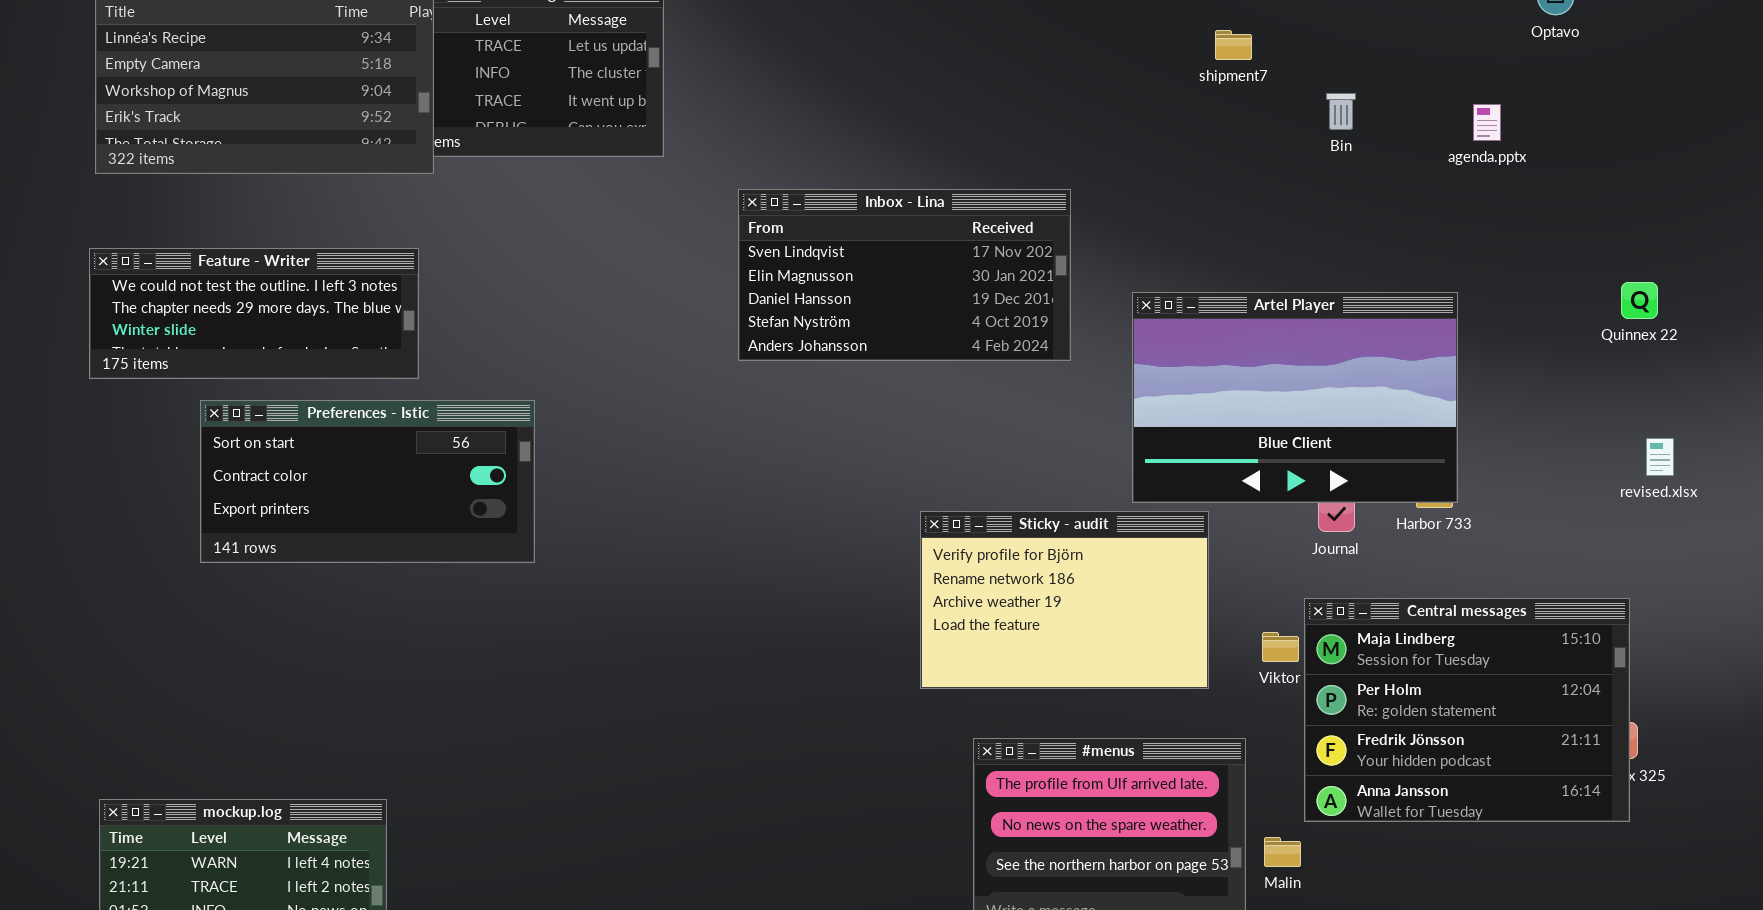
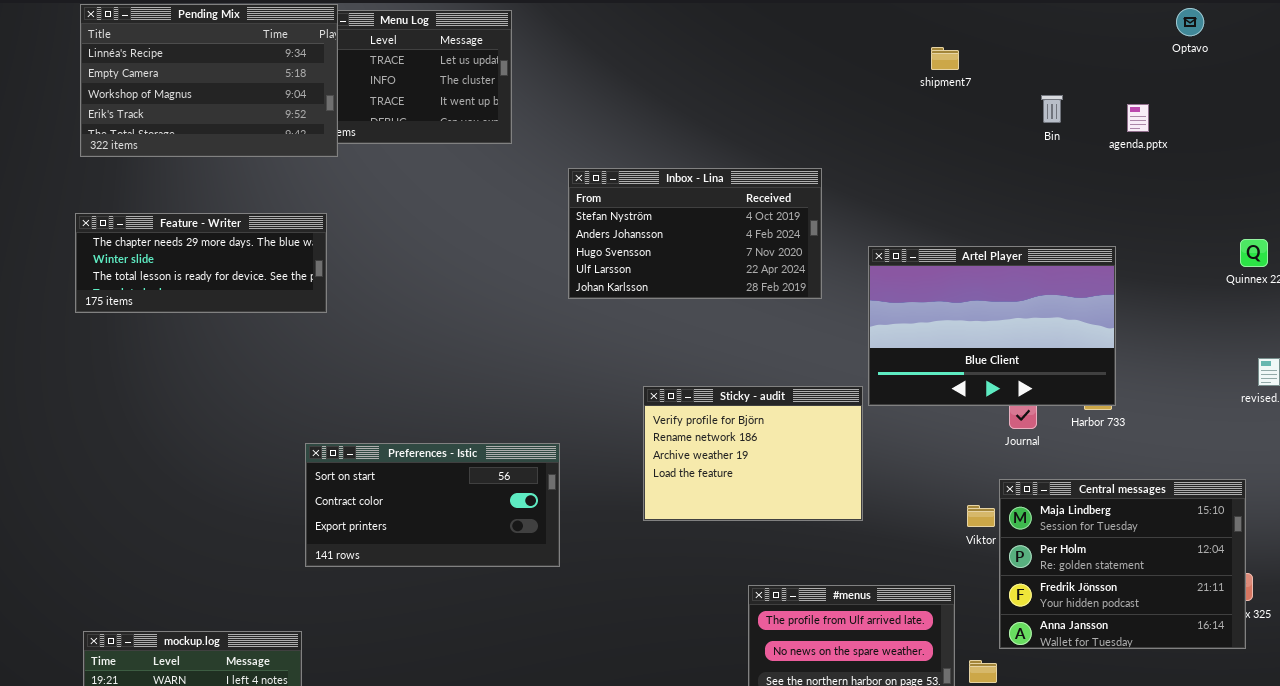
Bin: [1326,93,1356,130] -> [1041,95,1063,123], moved
Inbox - Lina: [738,189,1071,361] -> [568,168,822,299], scrolled down 3 rows
Feature - Writer: [89,248,419,379] -> [75,213,327,313], scrolled down 1 row
Preferences - Istic: [200,400,535,563] -> [305,443,560,567], moved
Sticky - audit: [920,511,1209,689] -> [643,386,863,521], moved

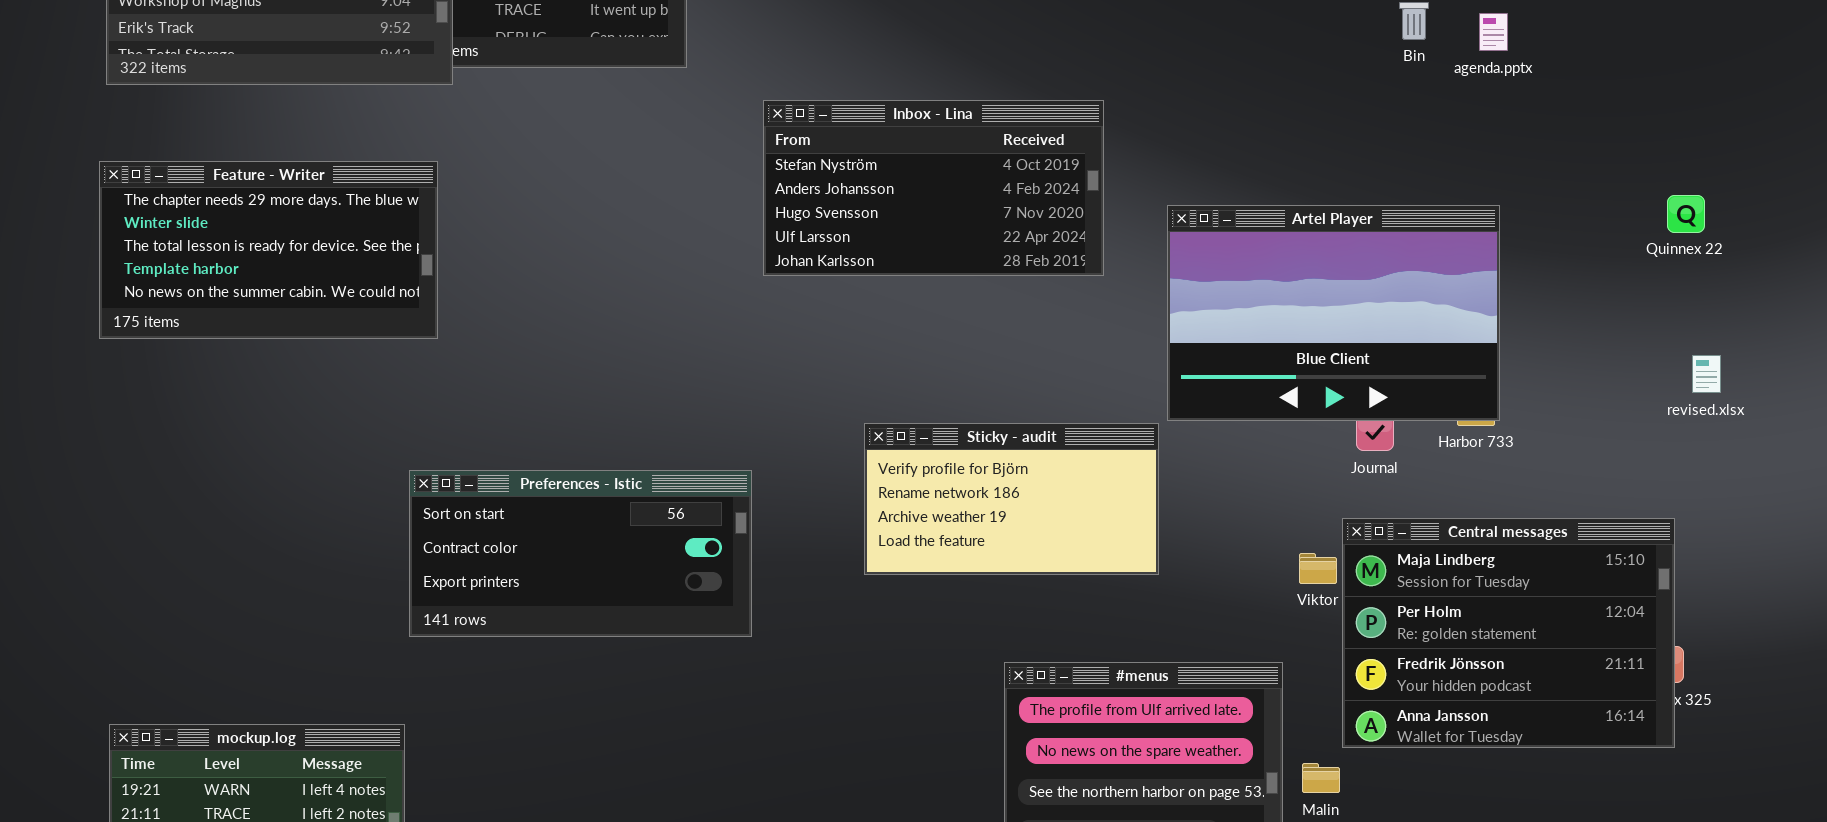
agenda.pptx: [1127,104,1149,132] -> [1479,13,1508,51], moved
Feature - Writer: [75,213,327,313] -> [99,161,438,339], resized
Sticky - audit: [643,386,863,521] -> [864,423,1159,575], resized

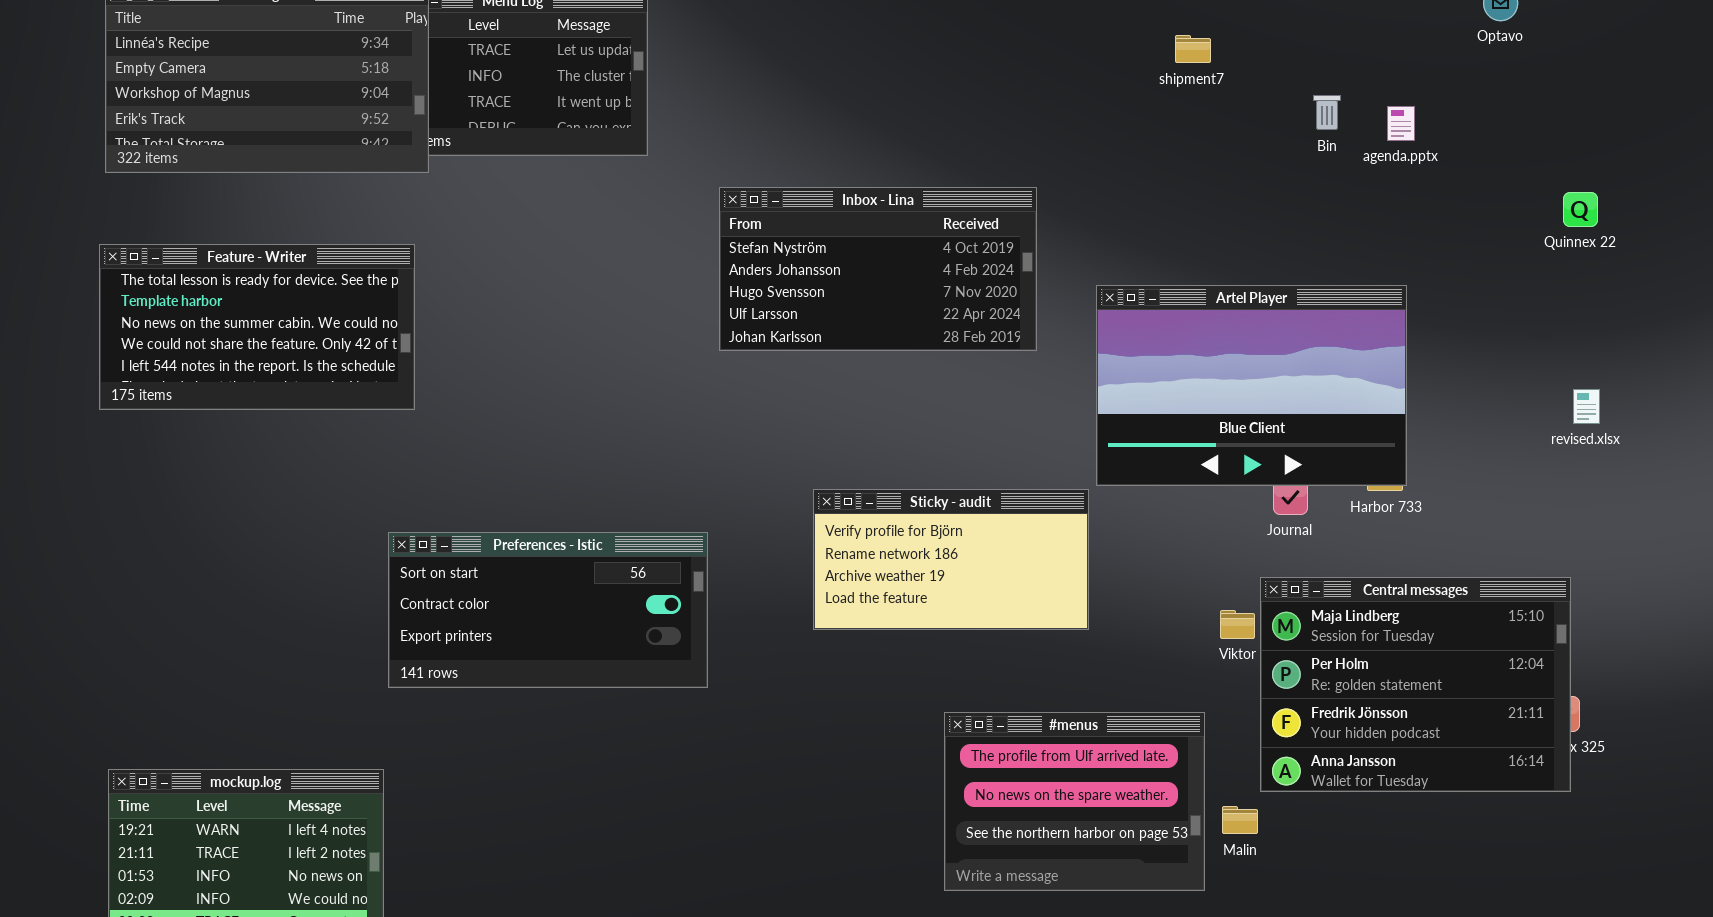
Feature - Writer: [99,161,438,339] -> [99,244,415,410], scrolled down 2 rows
Quinnex 22: [1667,195,1705,233] -> [1563,192,1598,227], moved
revised.xlsx: [1692,355,1721,393] -> [1573,389,1600,424], moved

